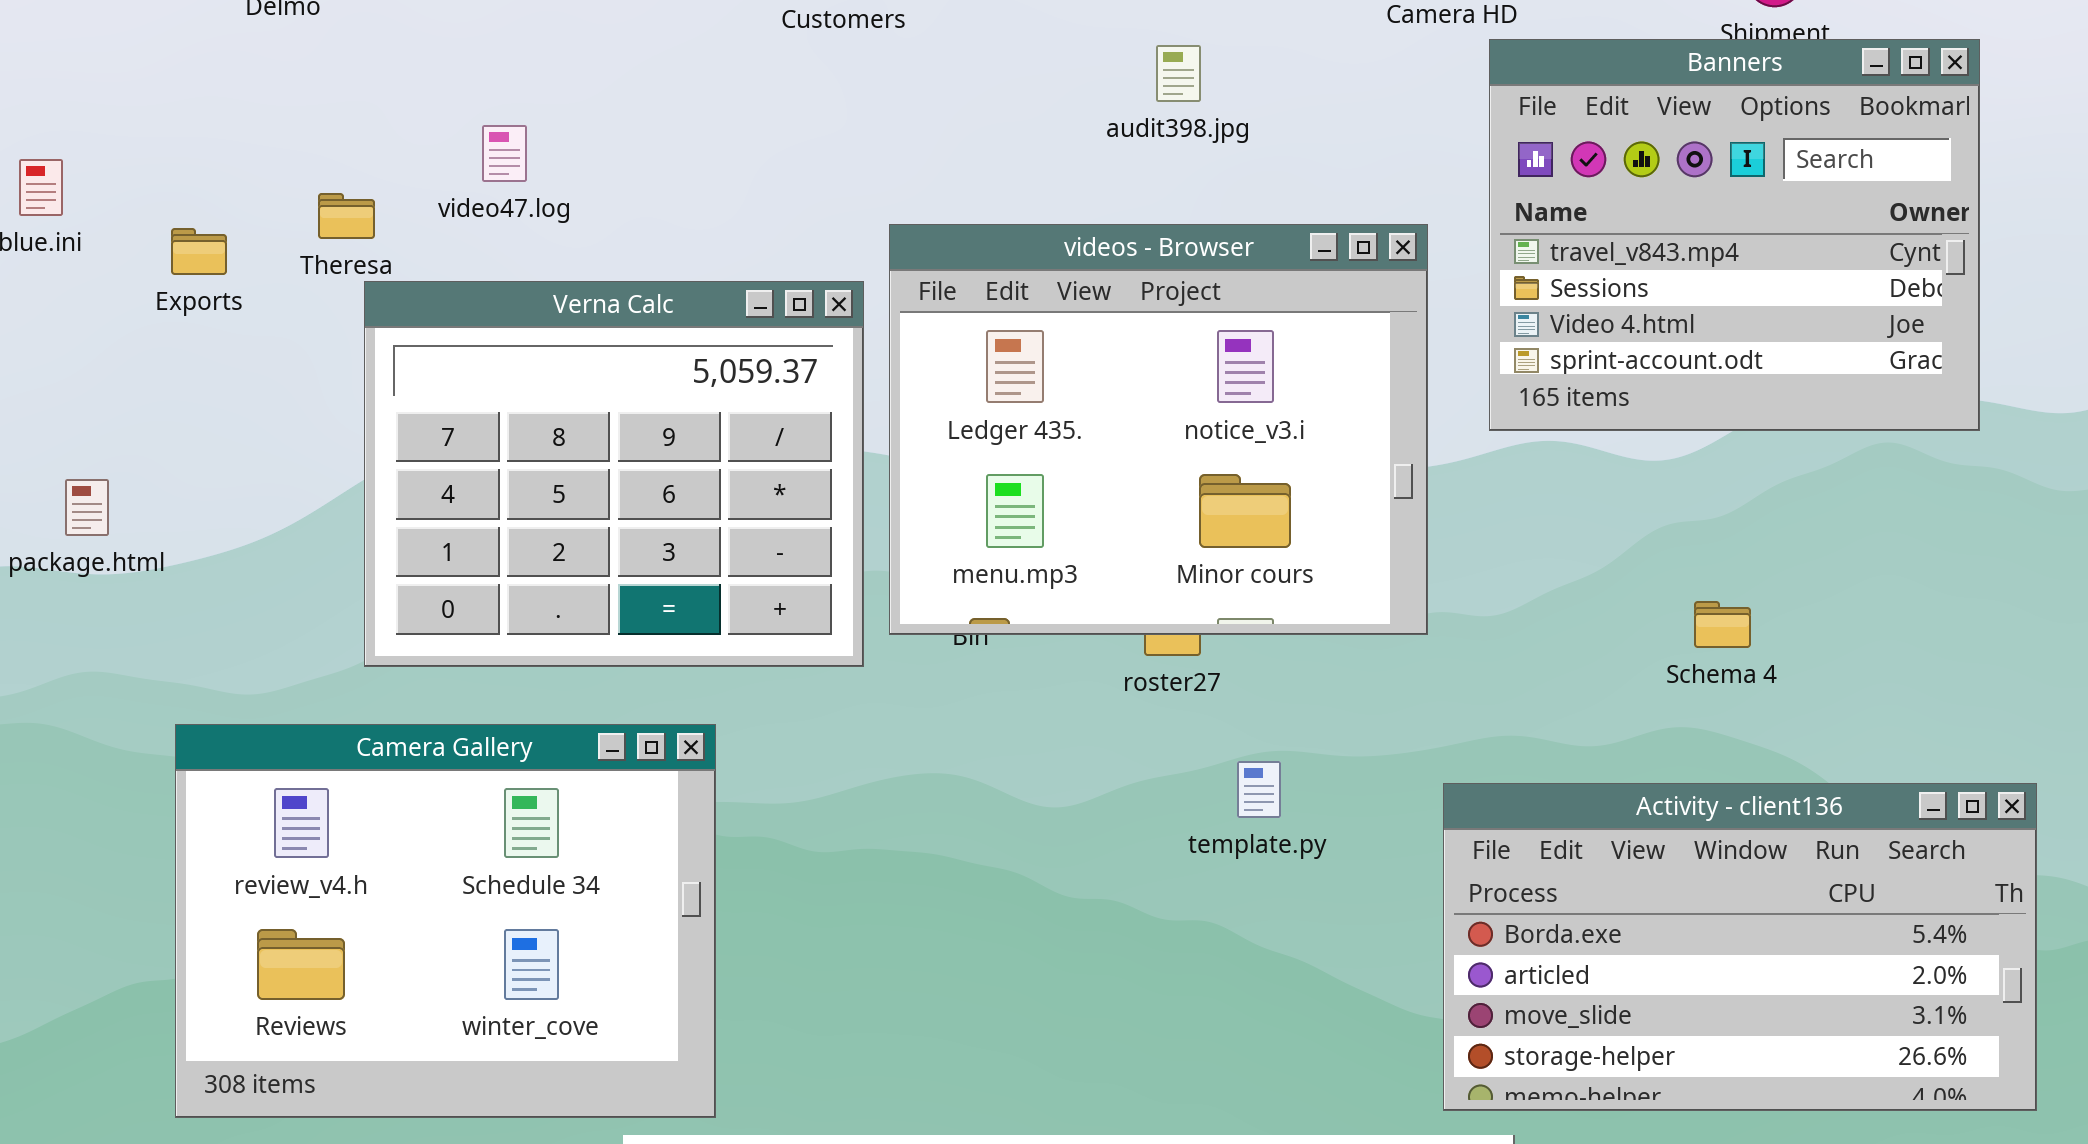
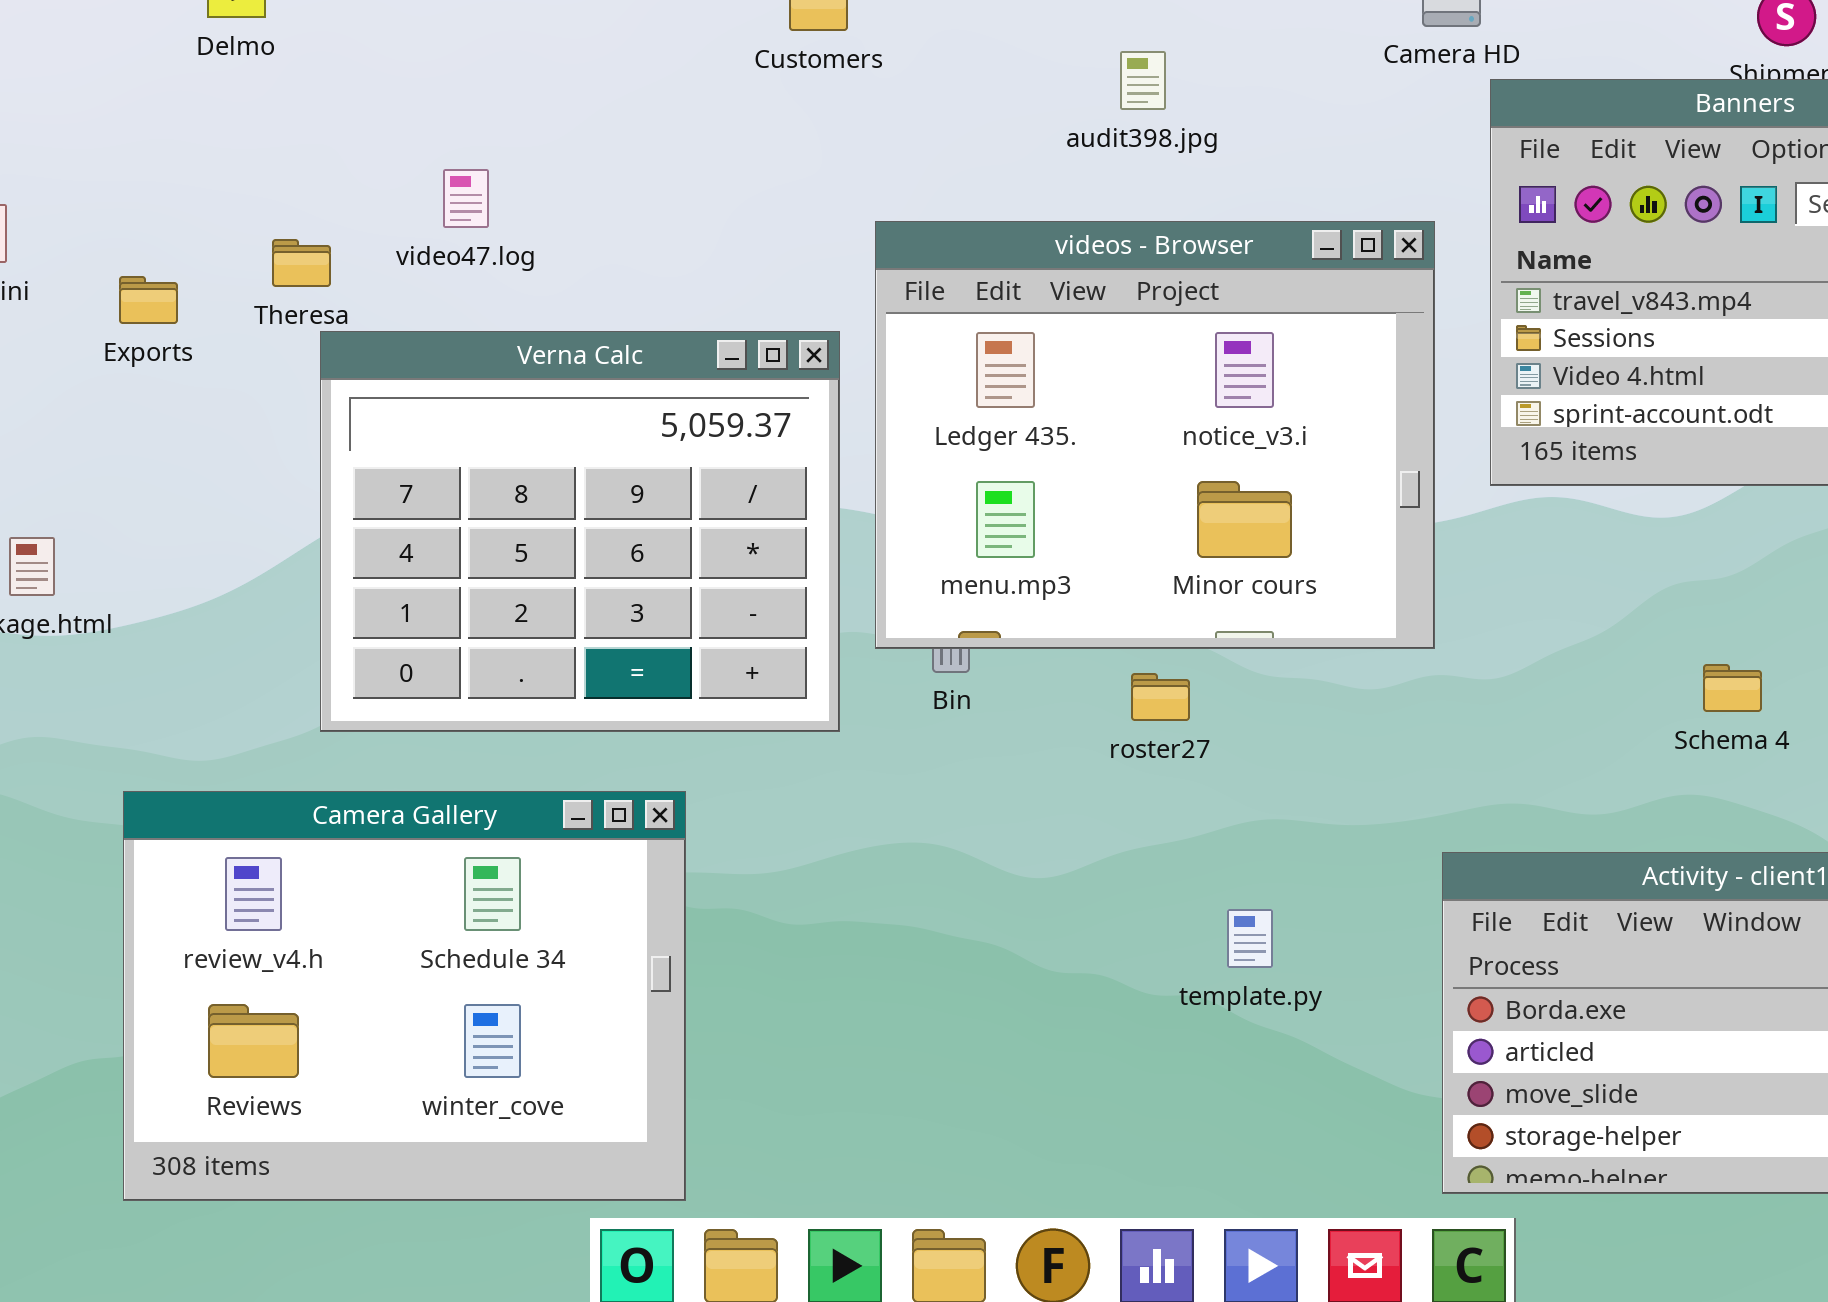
audit398.jpg: [1156,45,1201,102] -> [1120,51,1166,110], moved
videos - Browser: [889,224,1428,635] -> [875,221,1435,649], moved
template.py: [1237,761,1281,818] -> [1227,909,1273,968], moved

